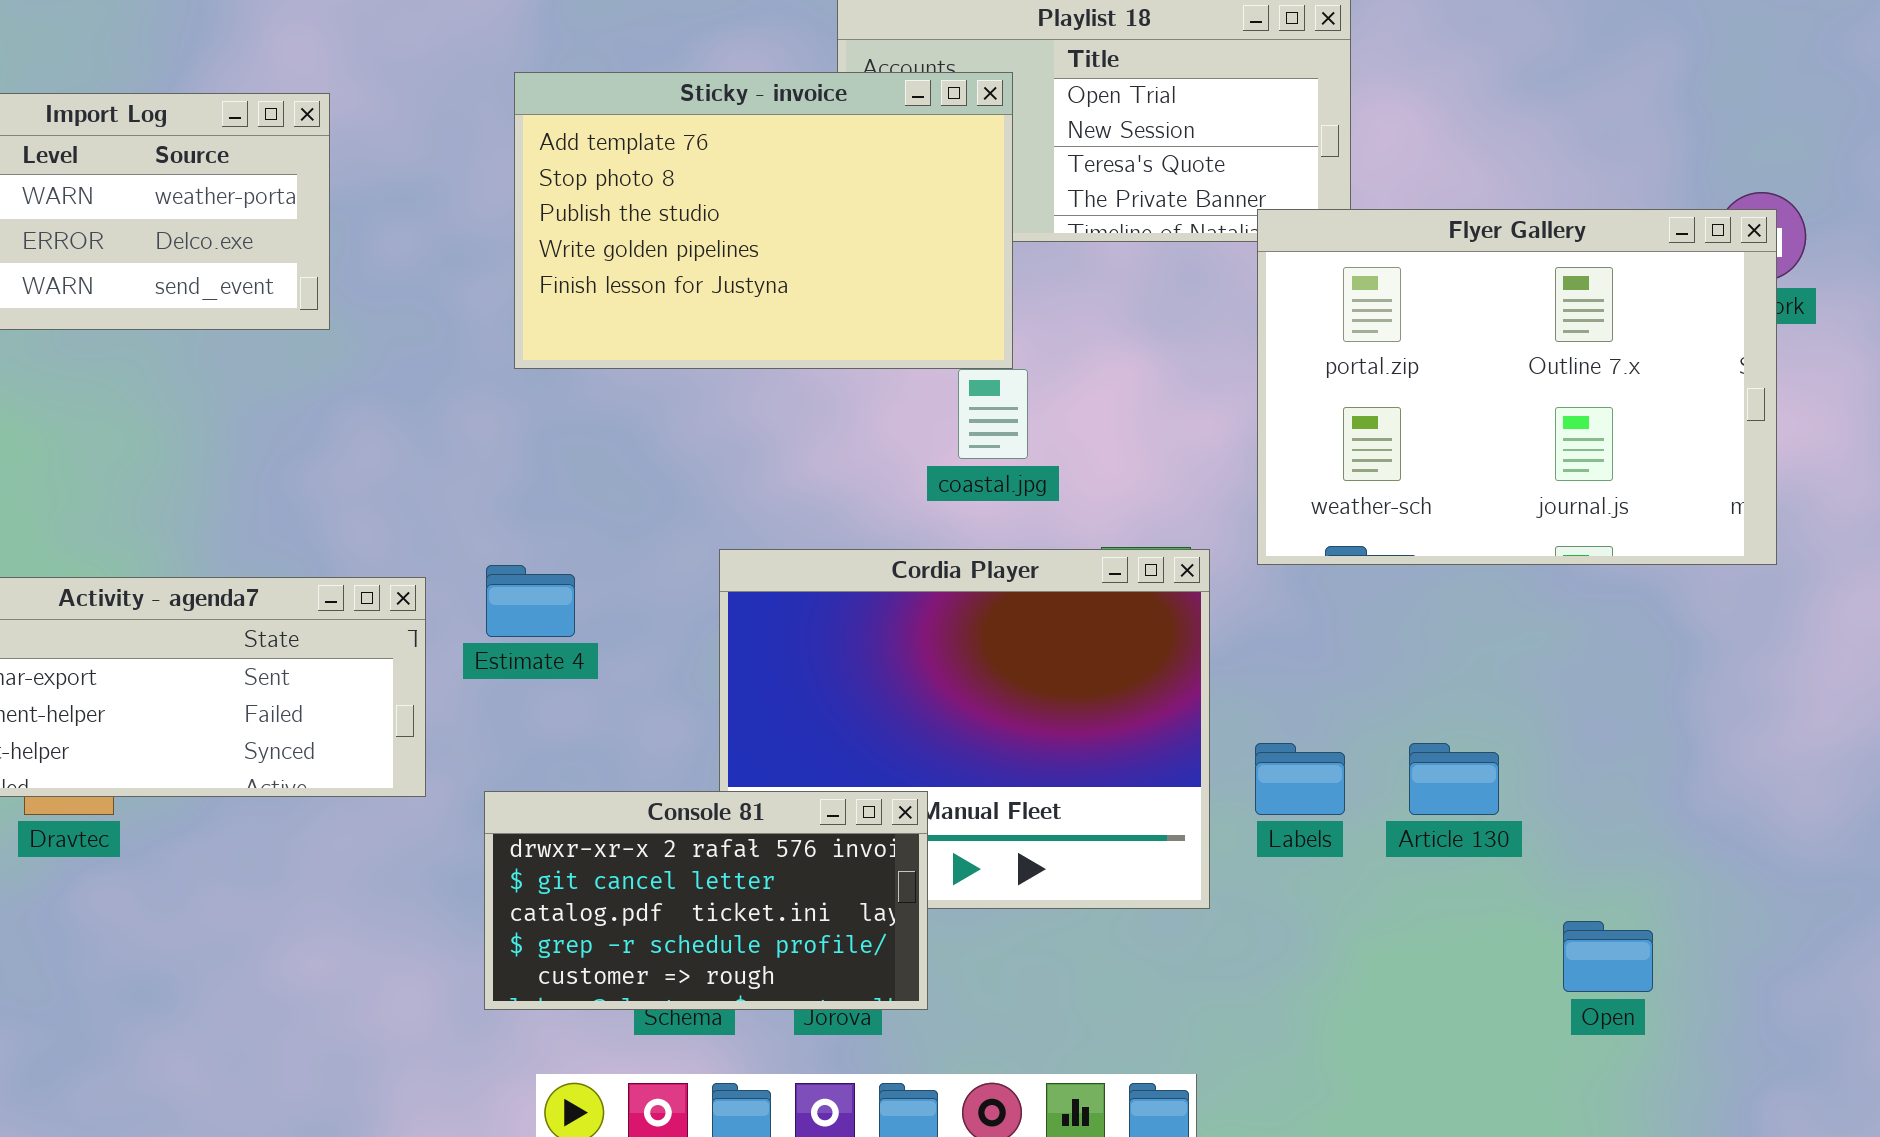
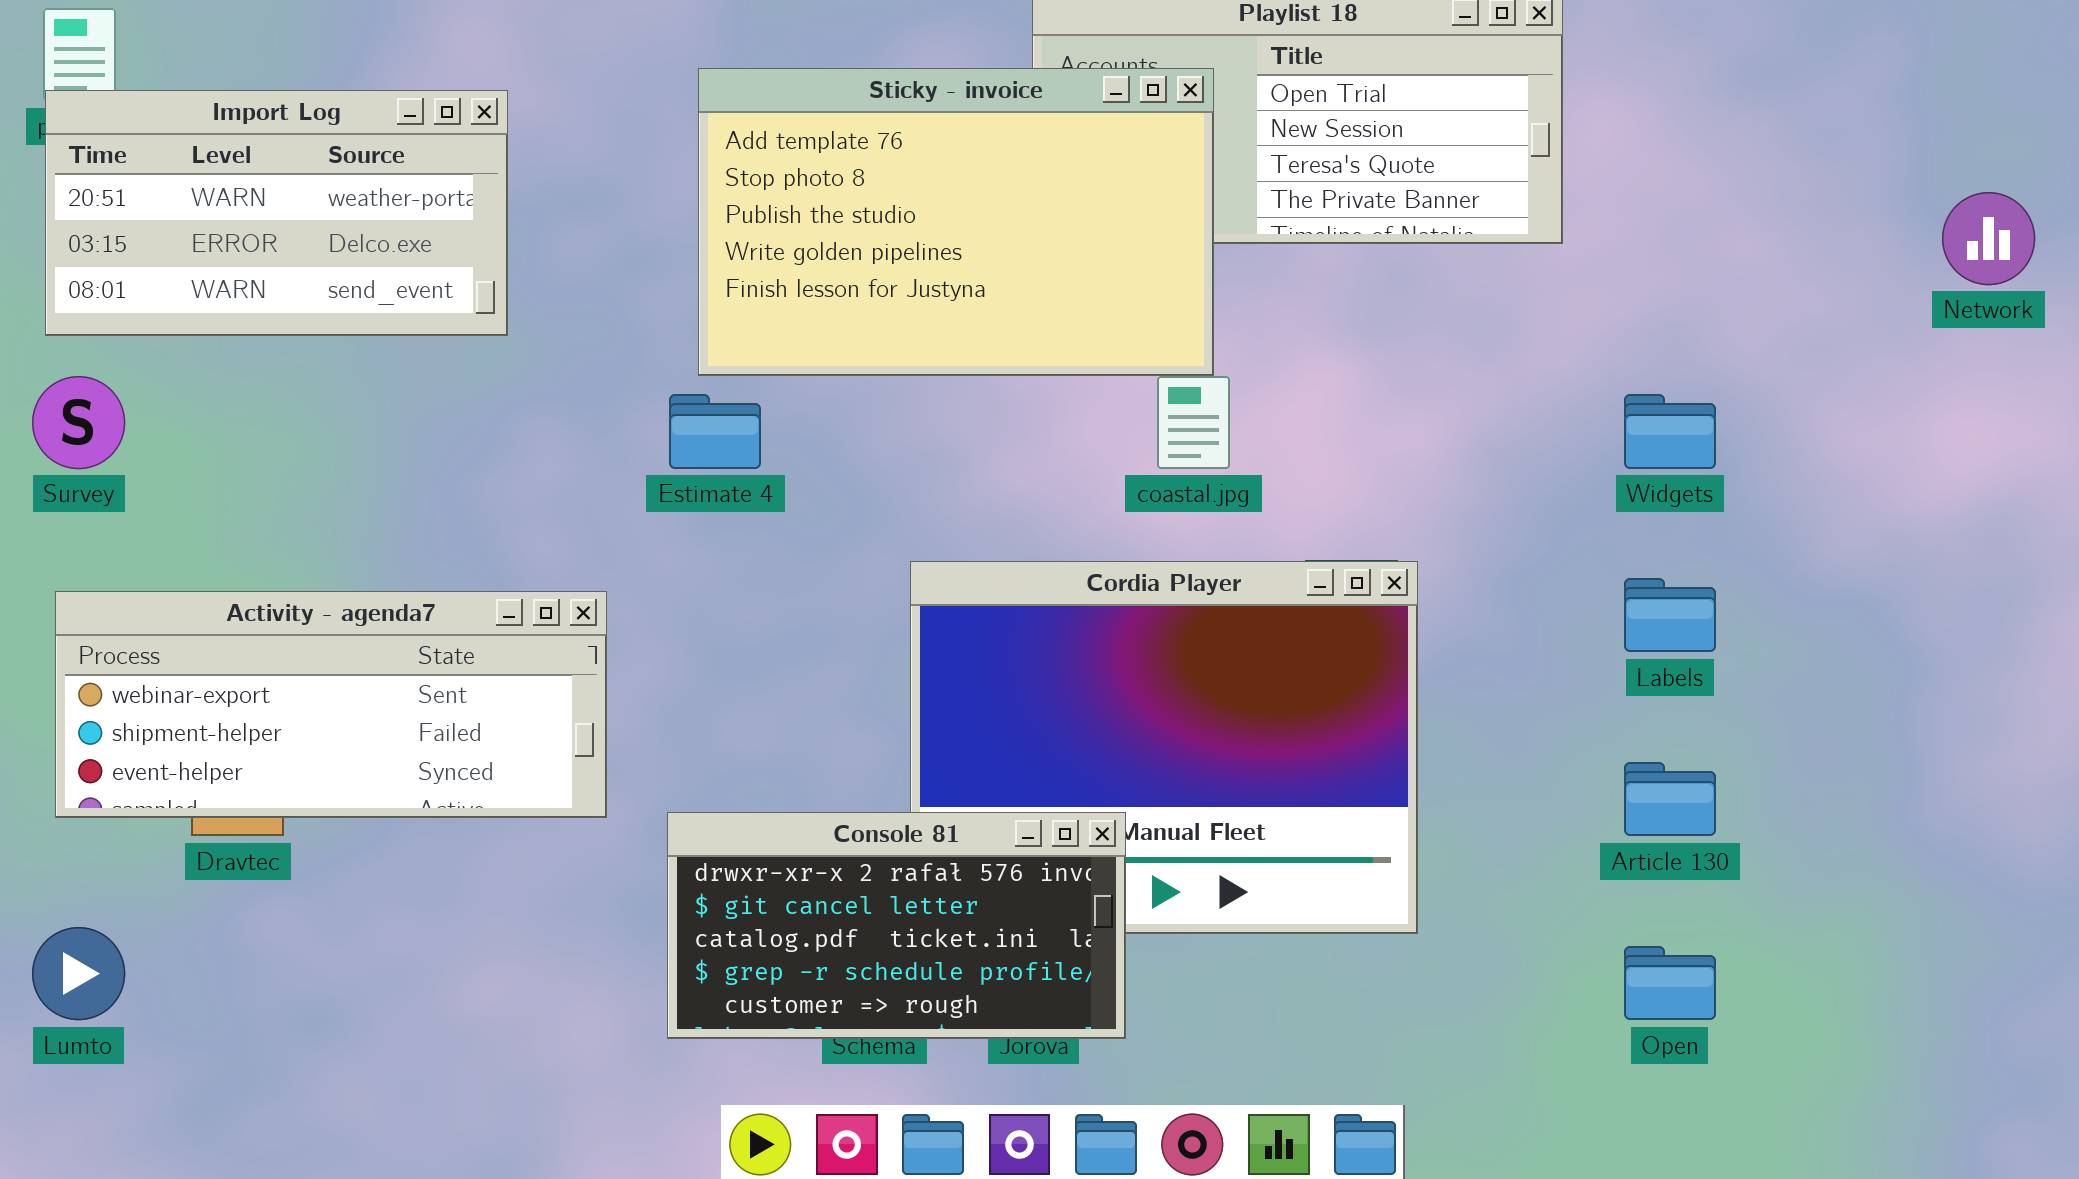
Flyer Gallery: [1257,209,1777,565] -> none, closed
Estimate 4: [486,565,575,637] -> [669,394,761,469], moved
Labels: [1255,743,1345,815] -> [1624,578,1716,652], moved
Open: [1563,921,1653,992] -> [1624,946,1716,1020], moved

